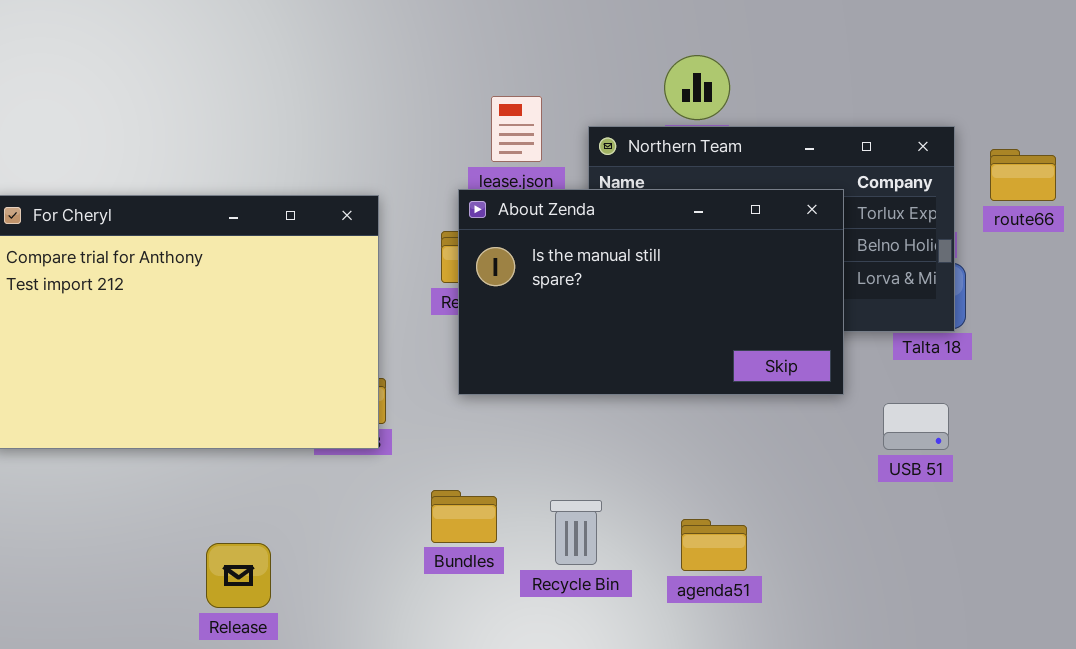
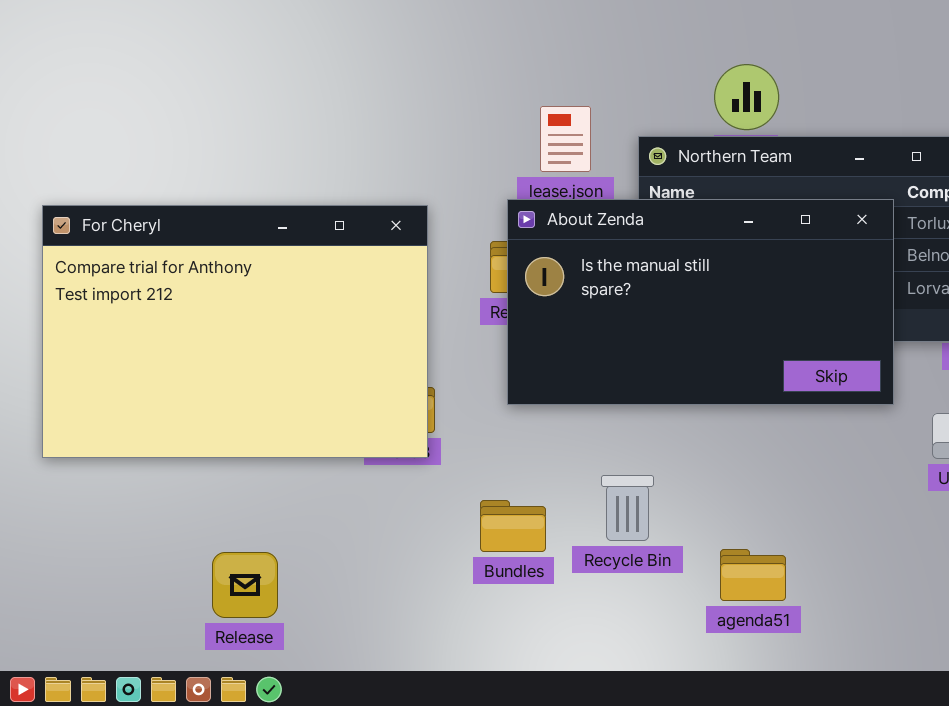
Recycle Bin: [550,500,602,565] -> [601,475,654,541], moved
agenda51: [681,519,747,571] -> [720,549,786,601], moved
Release: [206,543,271,608] -> [212,552,278,618], moved

